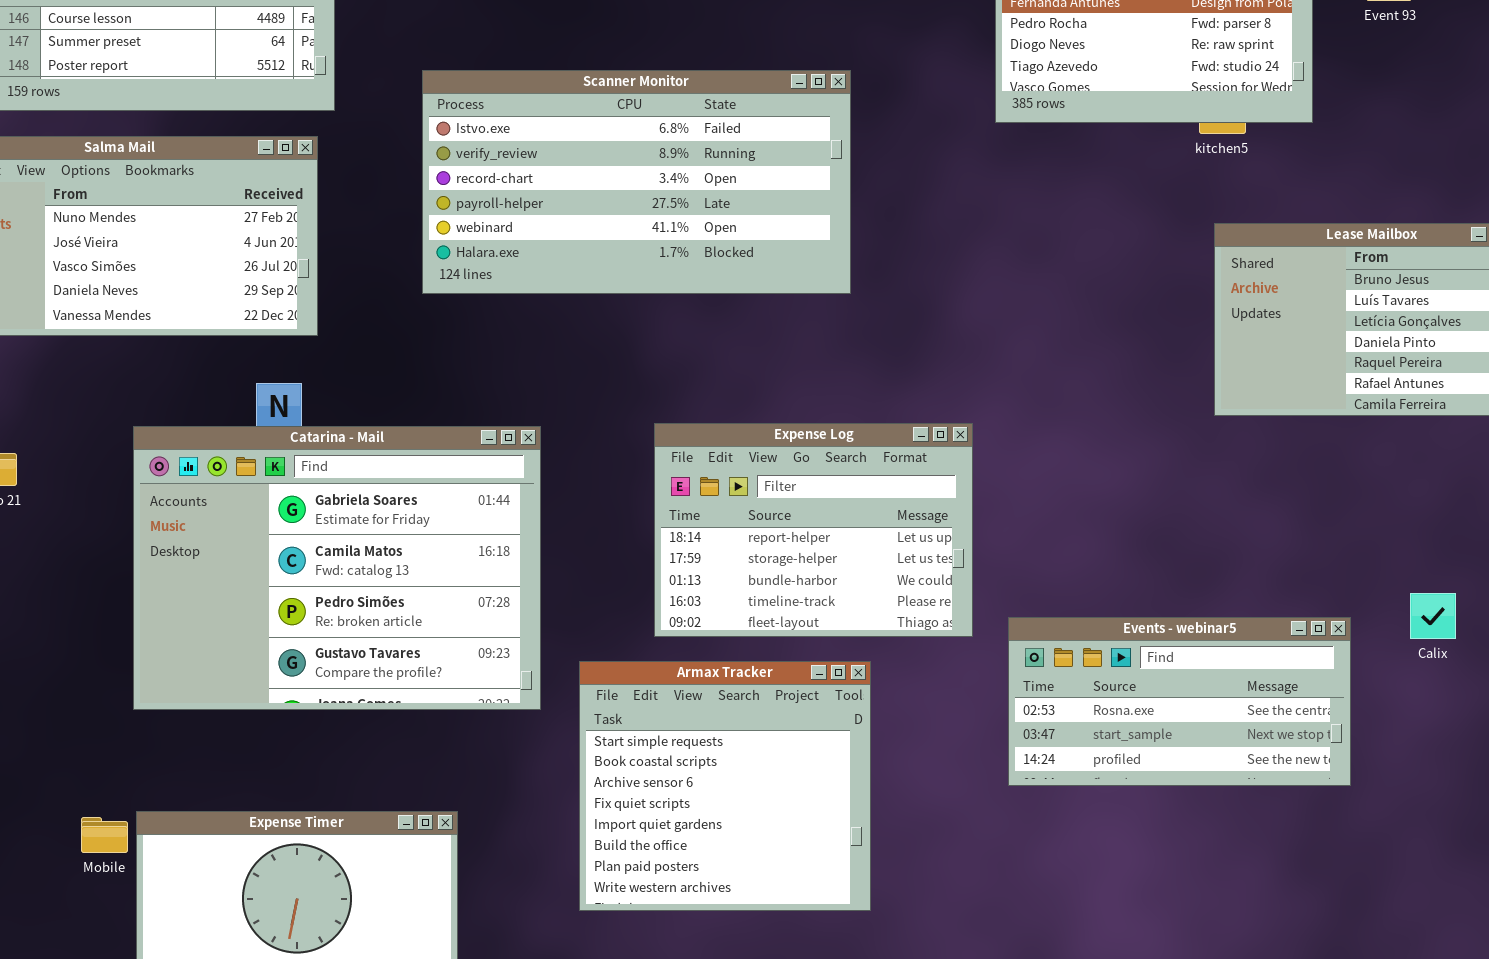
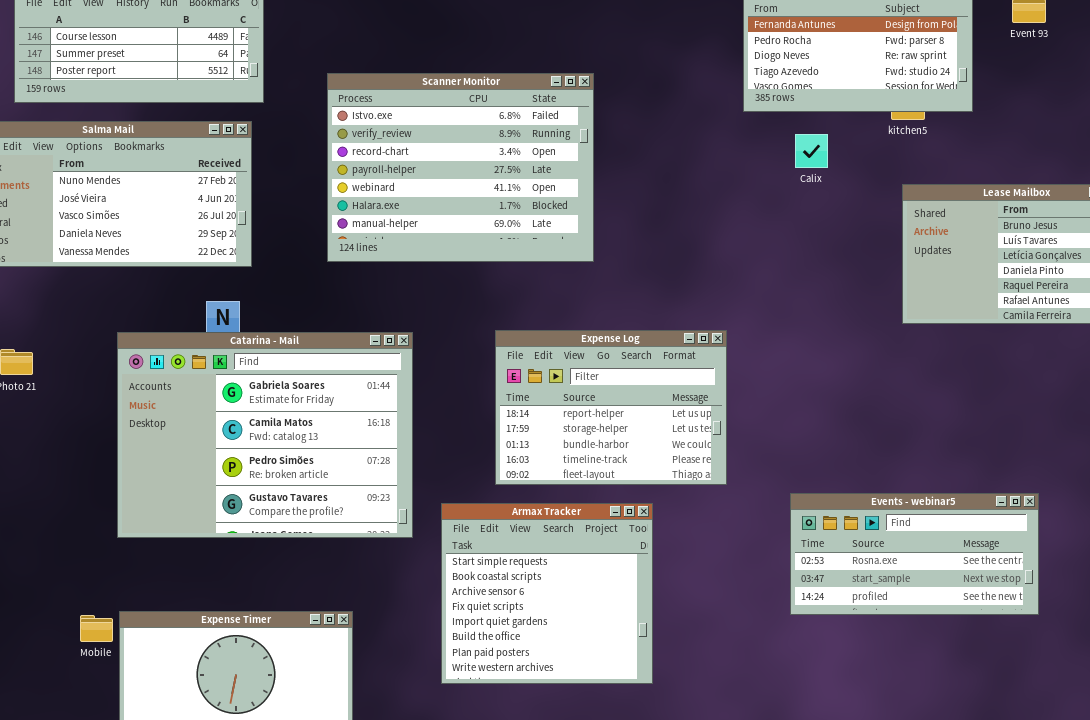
Scanner Monitor: [422,70,851,294] -> [327,73,594,262], resized
Calix: [1410,593,1456,639] -> [795,134,828,168], moved
Events - webinar5: [1008,617,1351,786] -> [790,493,1039,615], moved

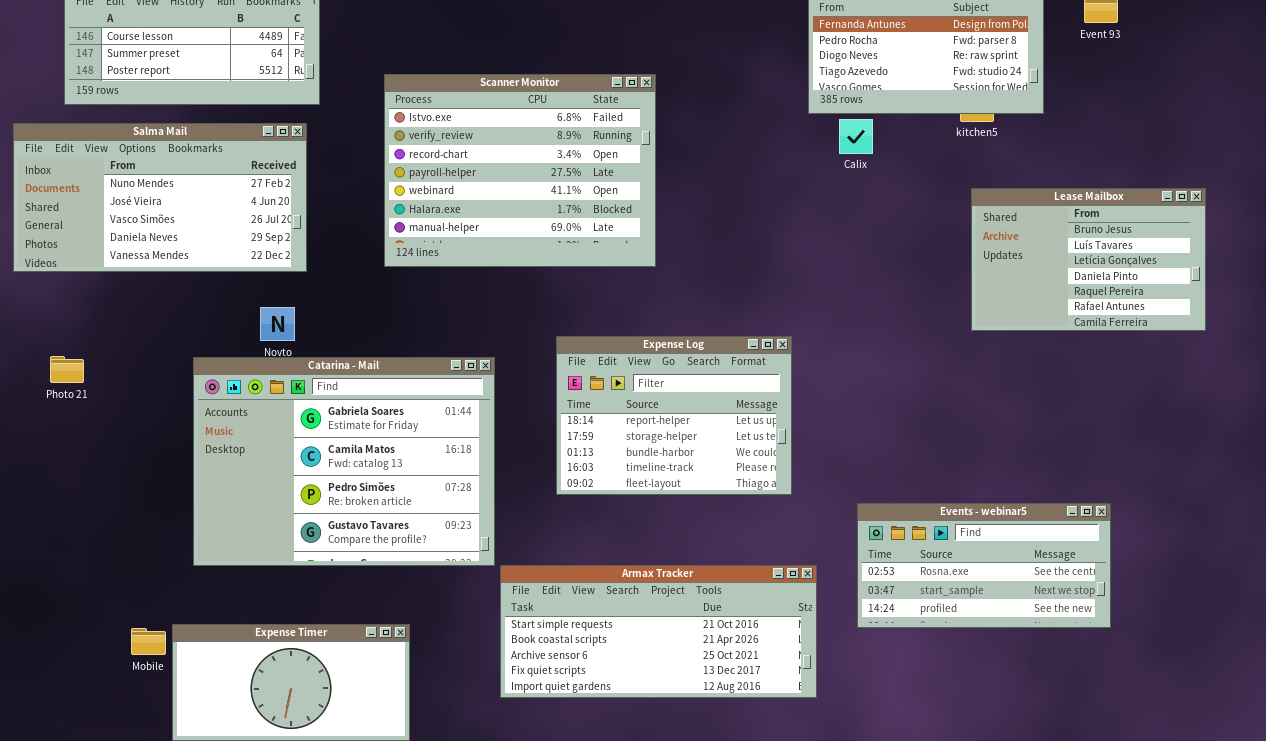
Calix: [795,134,828,168] -> [839,119,873,154], moved
Catarina - Mail: [117,332,413,538] -> [193,357,495,566], moved
Armax Tracker: [441,503,653,684] -> [500,565,817,698], resized

